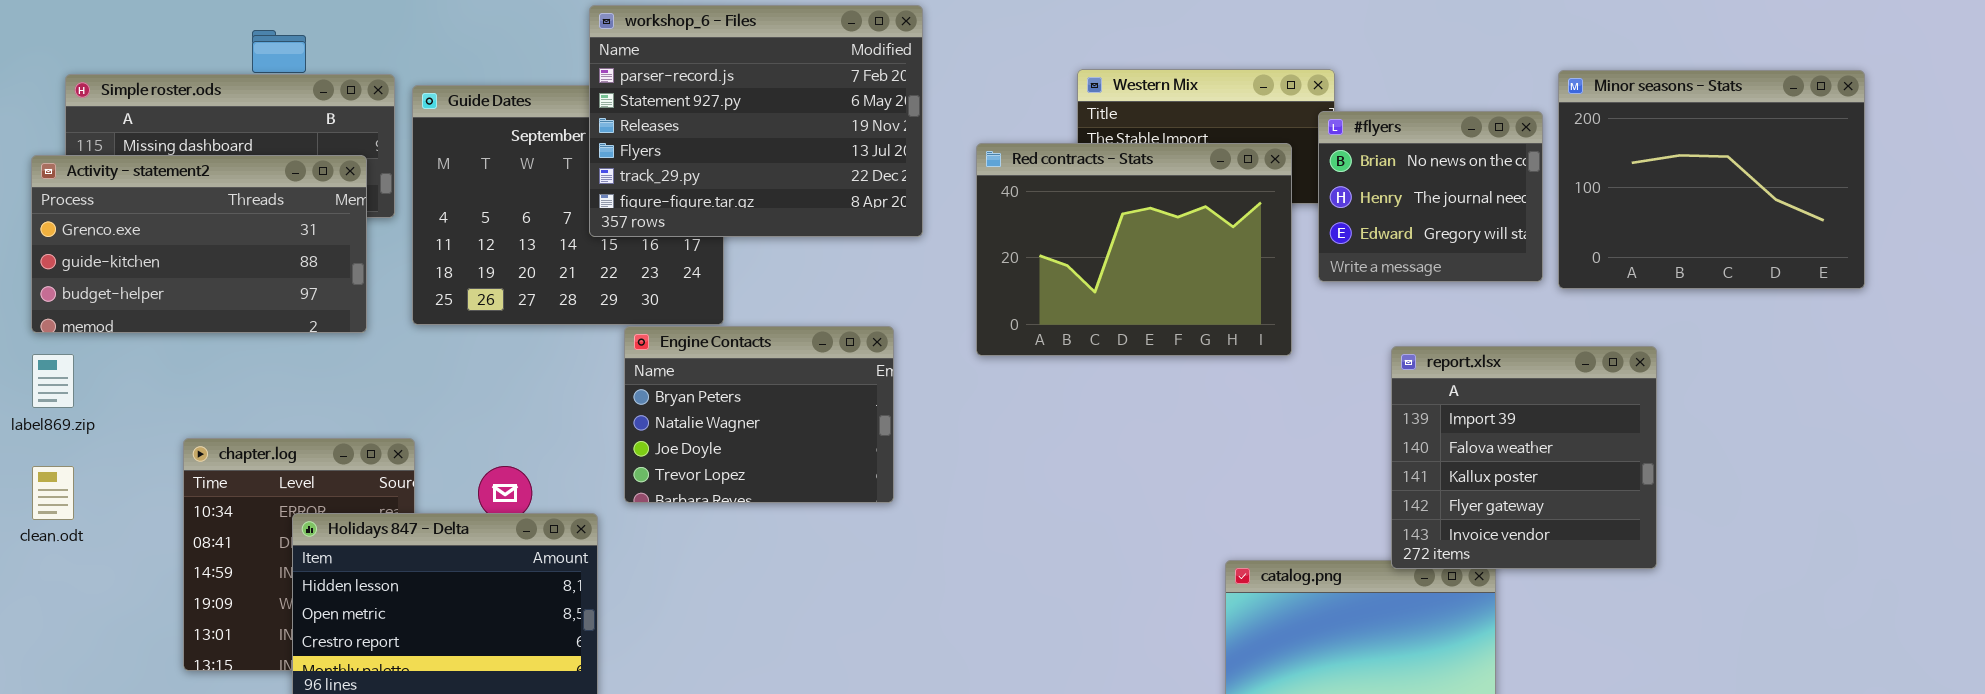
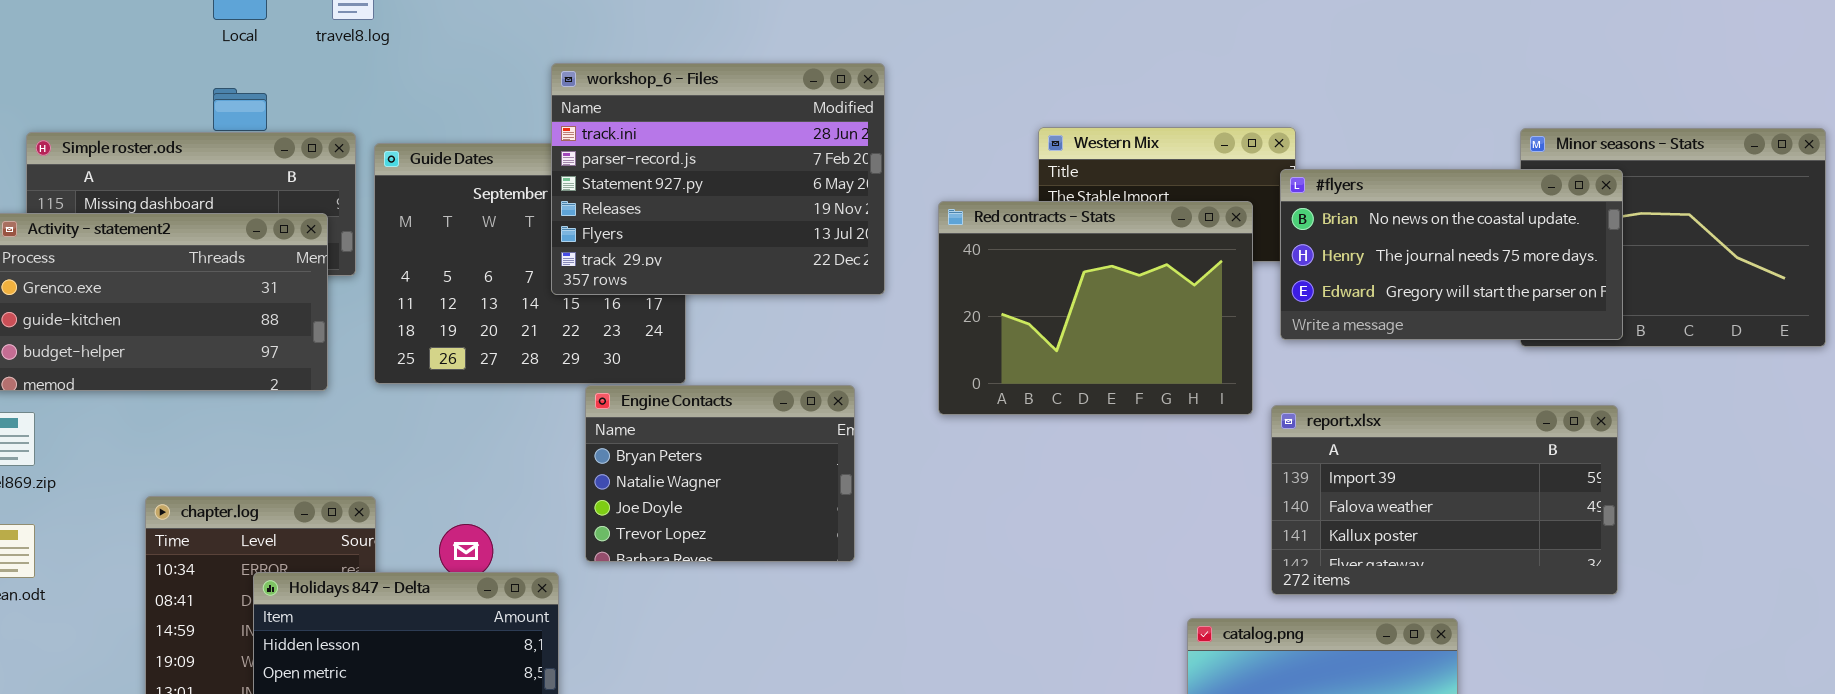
workshop_6 - Files: [589,5,923,237] -> [551,63,885,295], scrolled up 1 row
#flyers: [1318,111,1543,282] -> [1280,169,1623,340], resized
report.xlsx: [1391,346,1657,569] -> [1271,405,1618,595], resized

